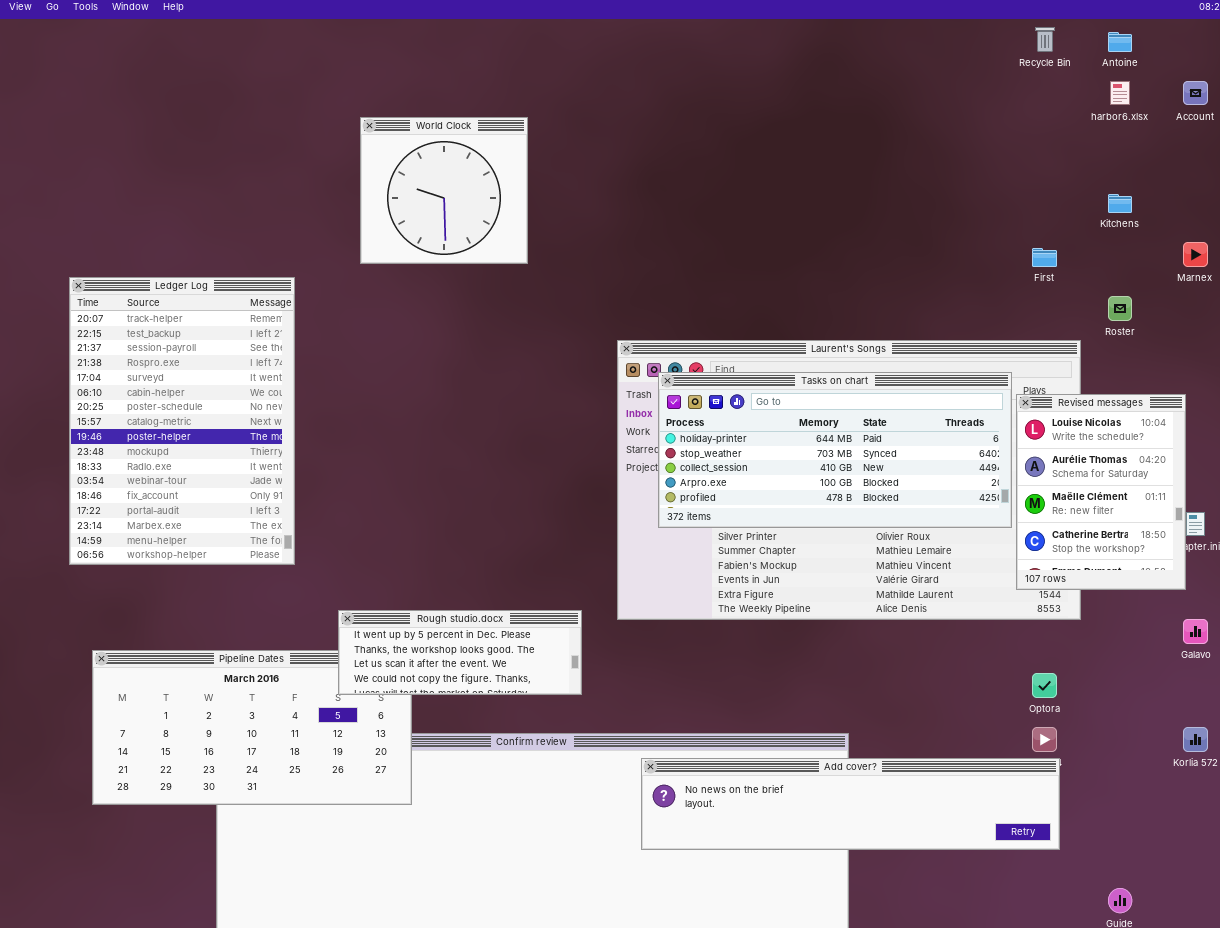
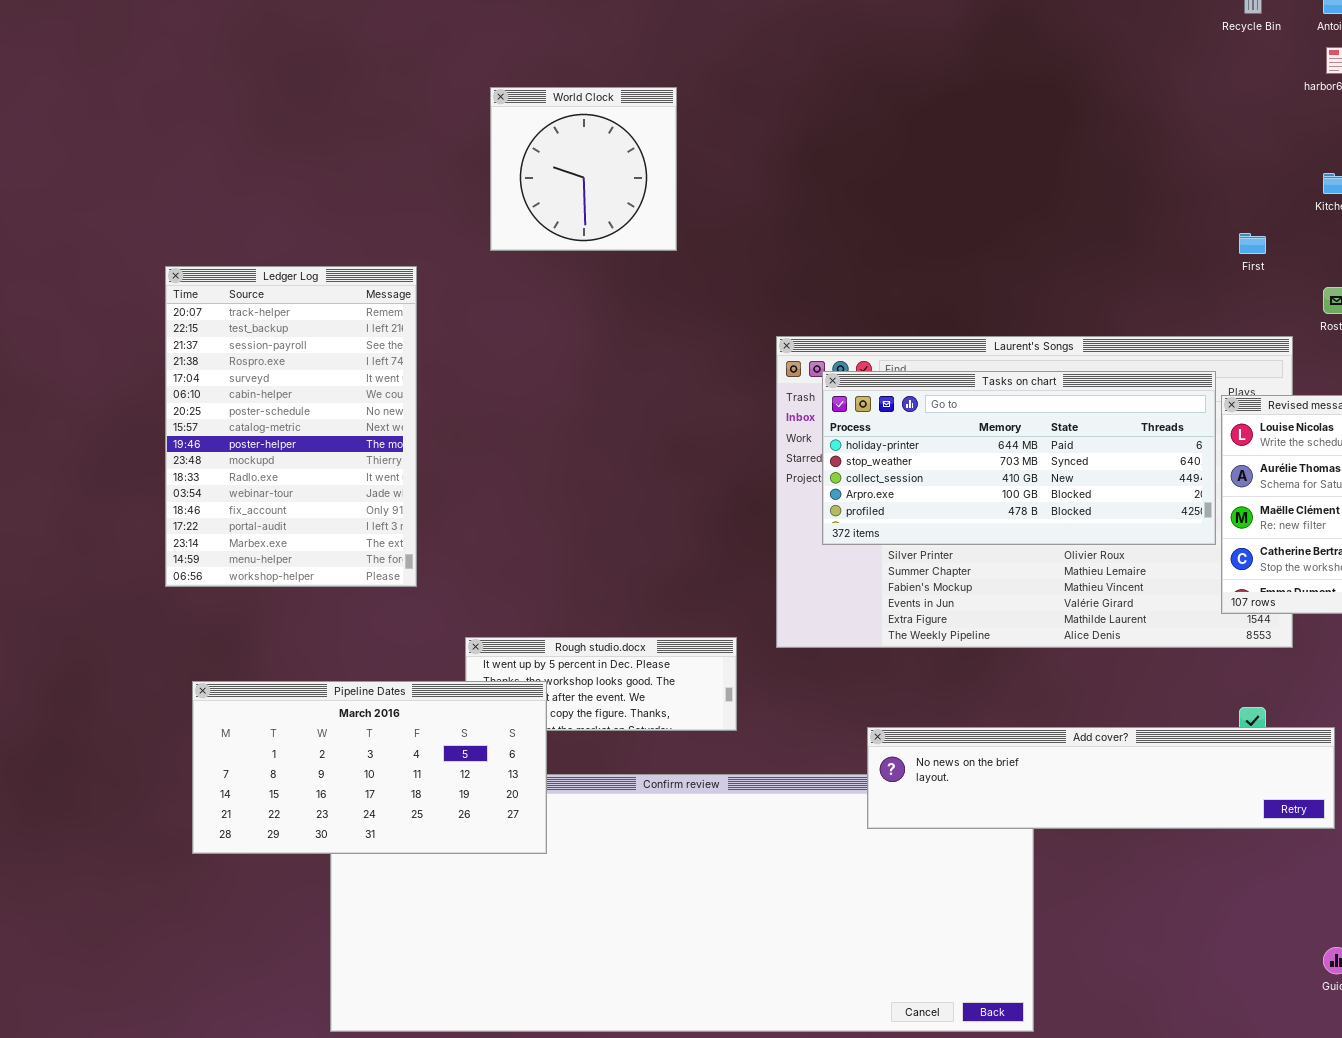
Pipeline Dates: [92,650,412,805] -> [192,681,547,854], raised
Add cover?: [641,758,1060,850] -> [867,727,1335,829], moved

